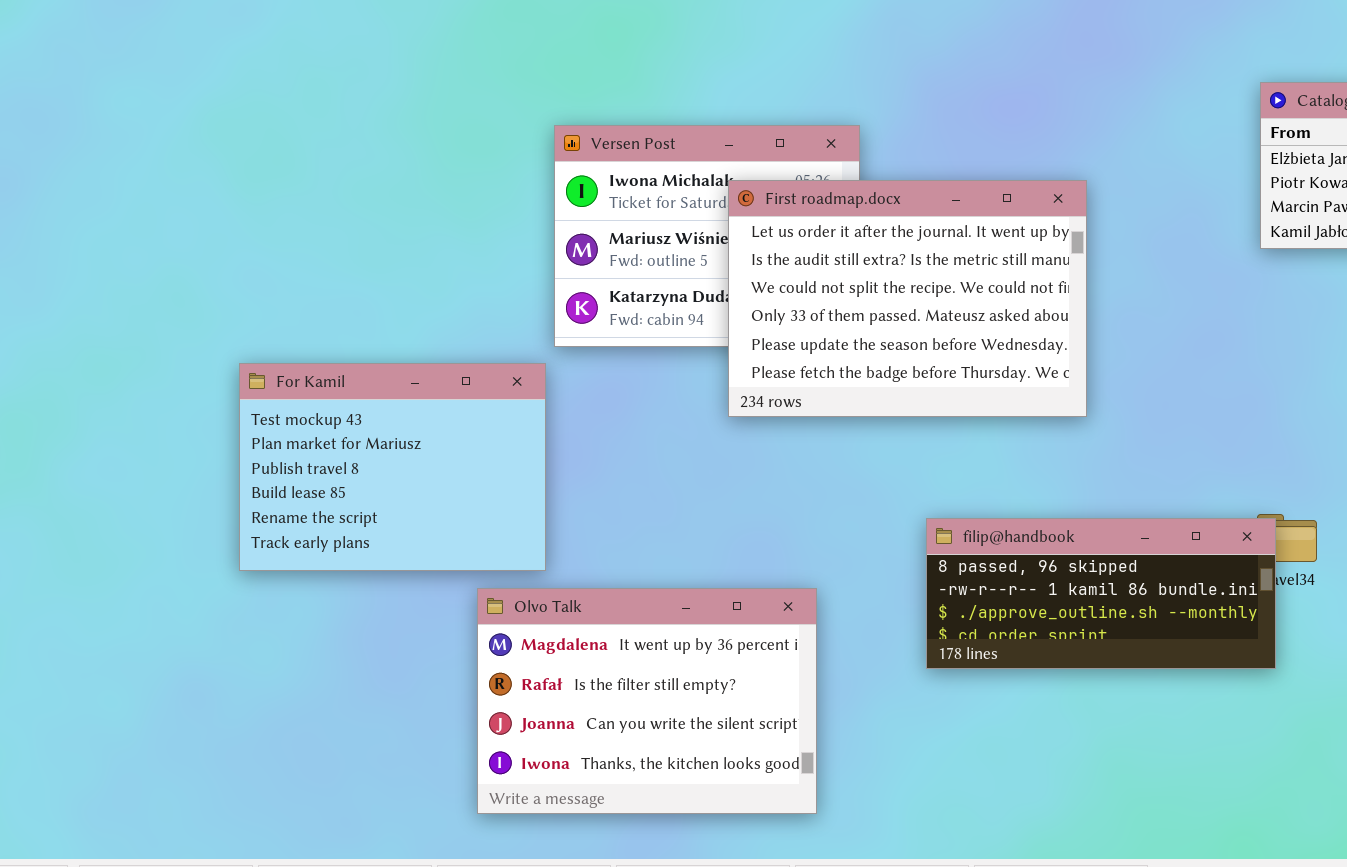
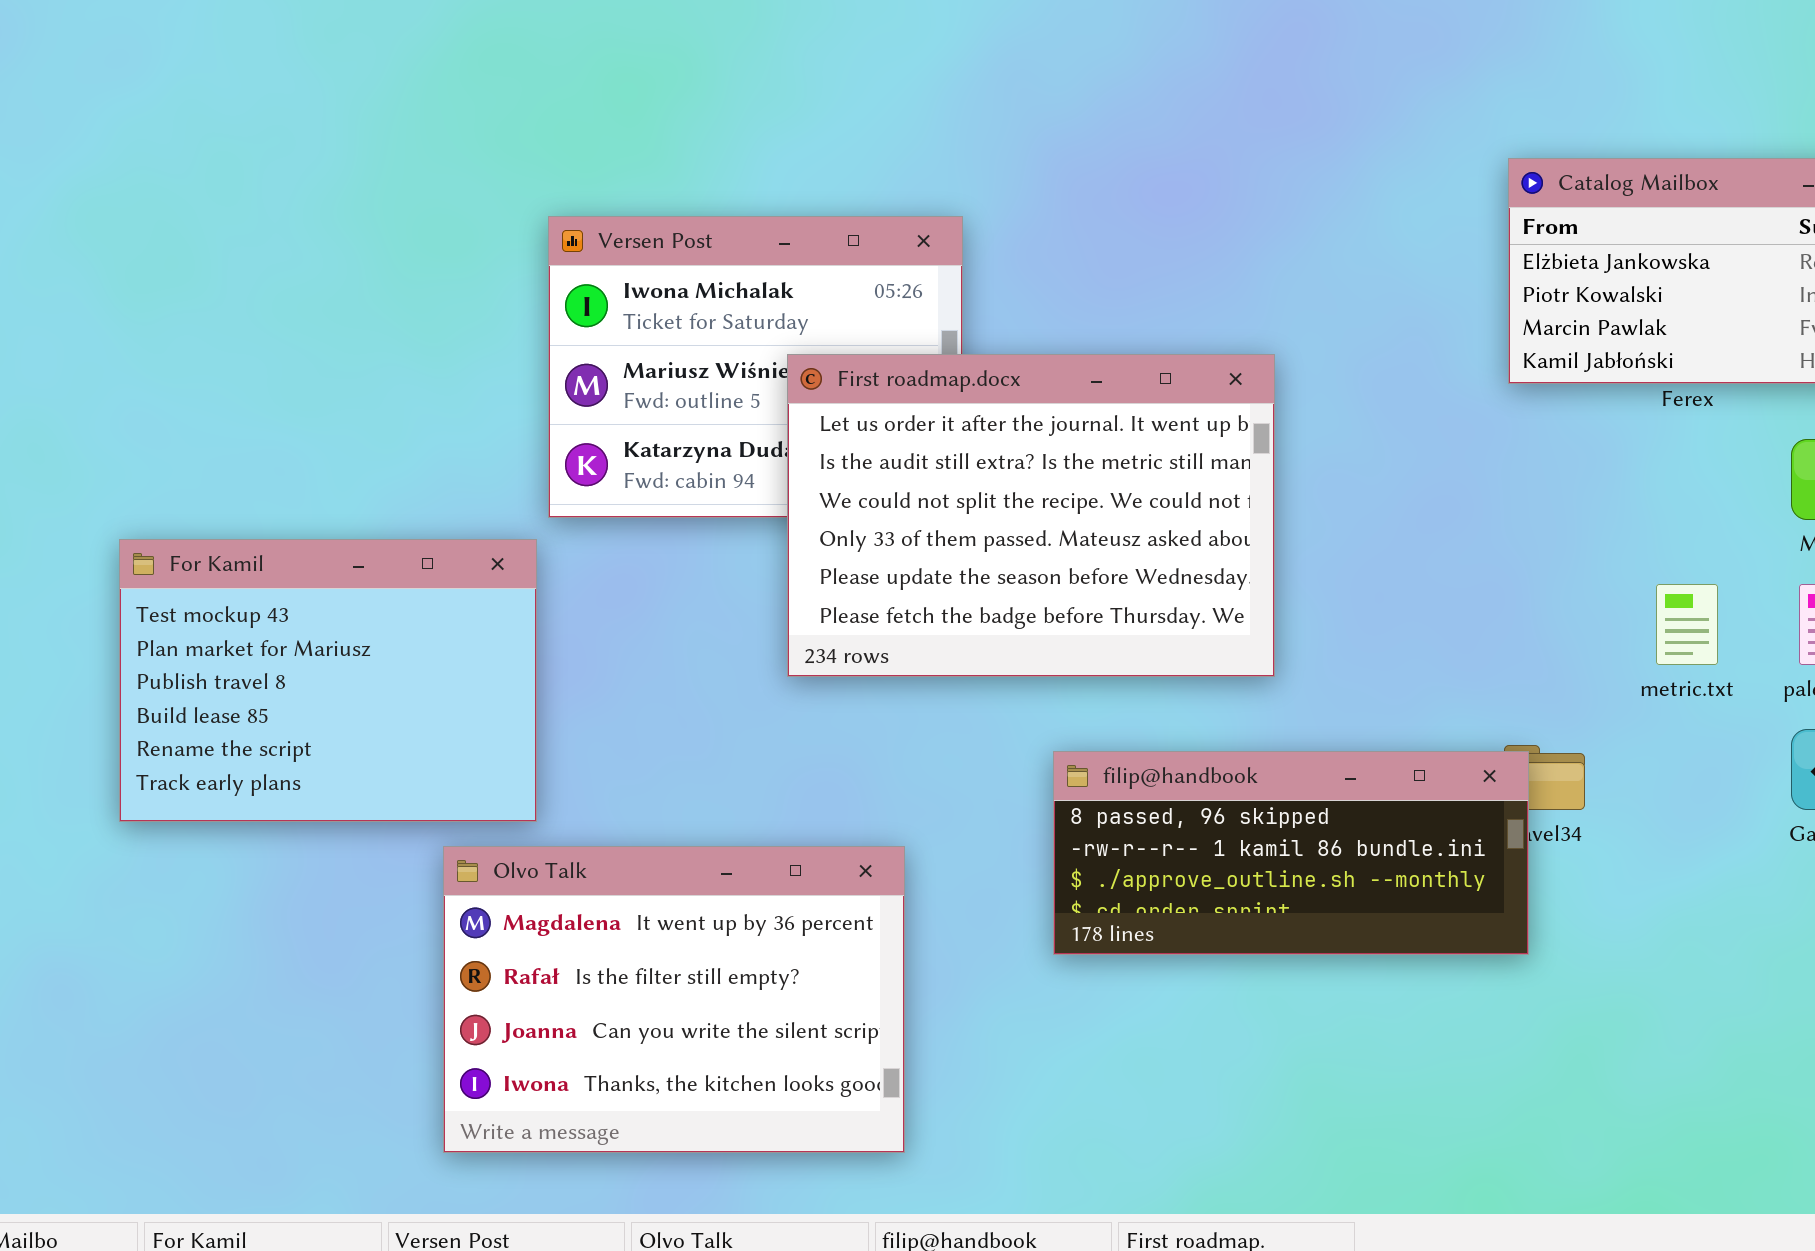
First roadmap.docx: [728,180,1087,417] -> [787,354,1275,677], moved

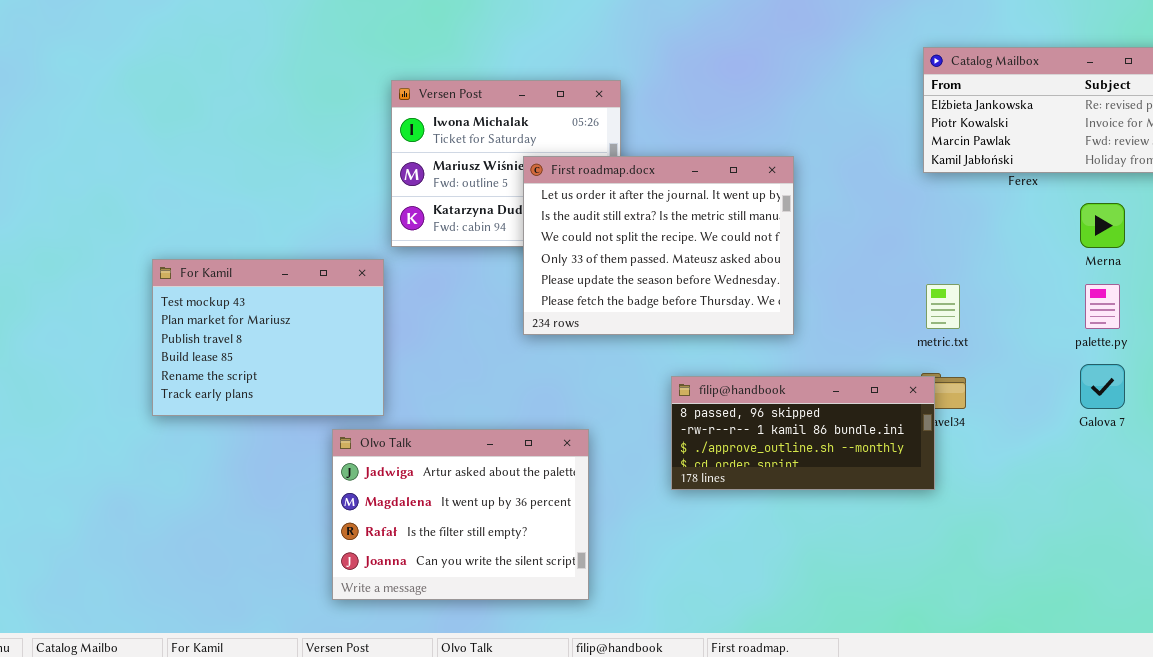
metric.txt: [1656,584,1718,665] -> [926,284,960,329], moved
Olvo Talk: [443,846,905,1153] -> [332,429,589,600], scrolled up 1 row

